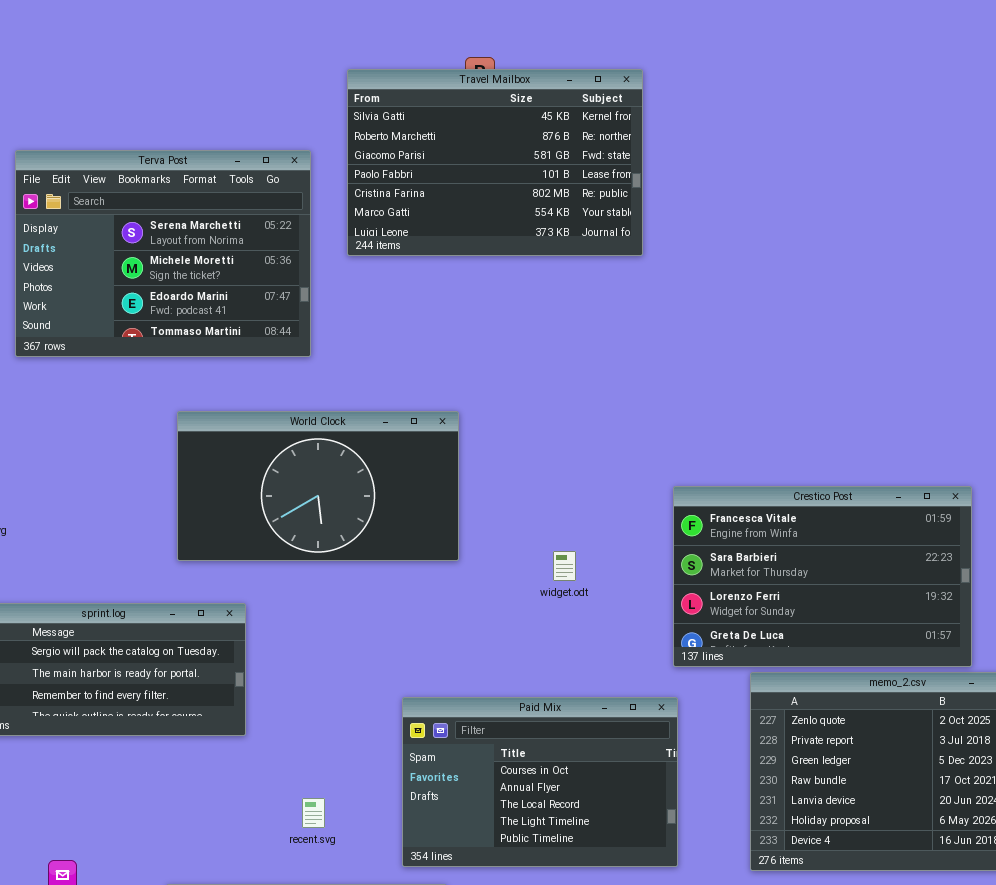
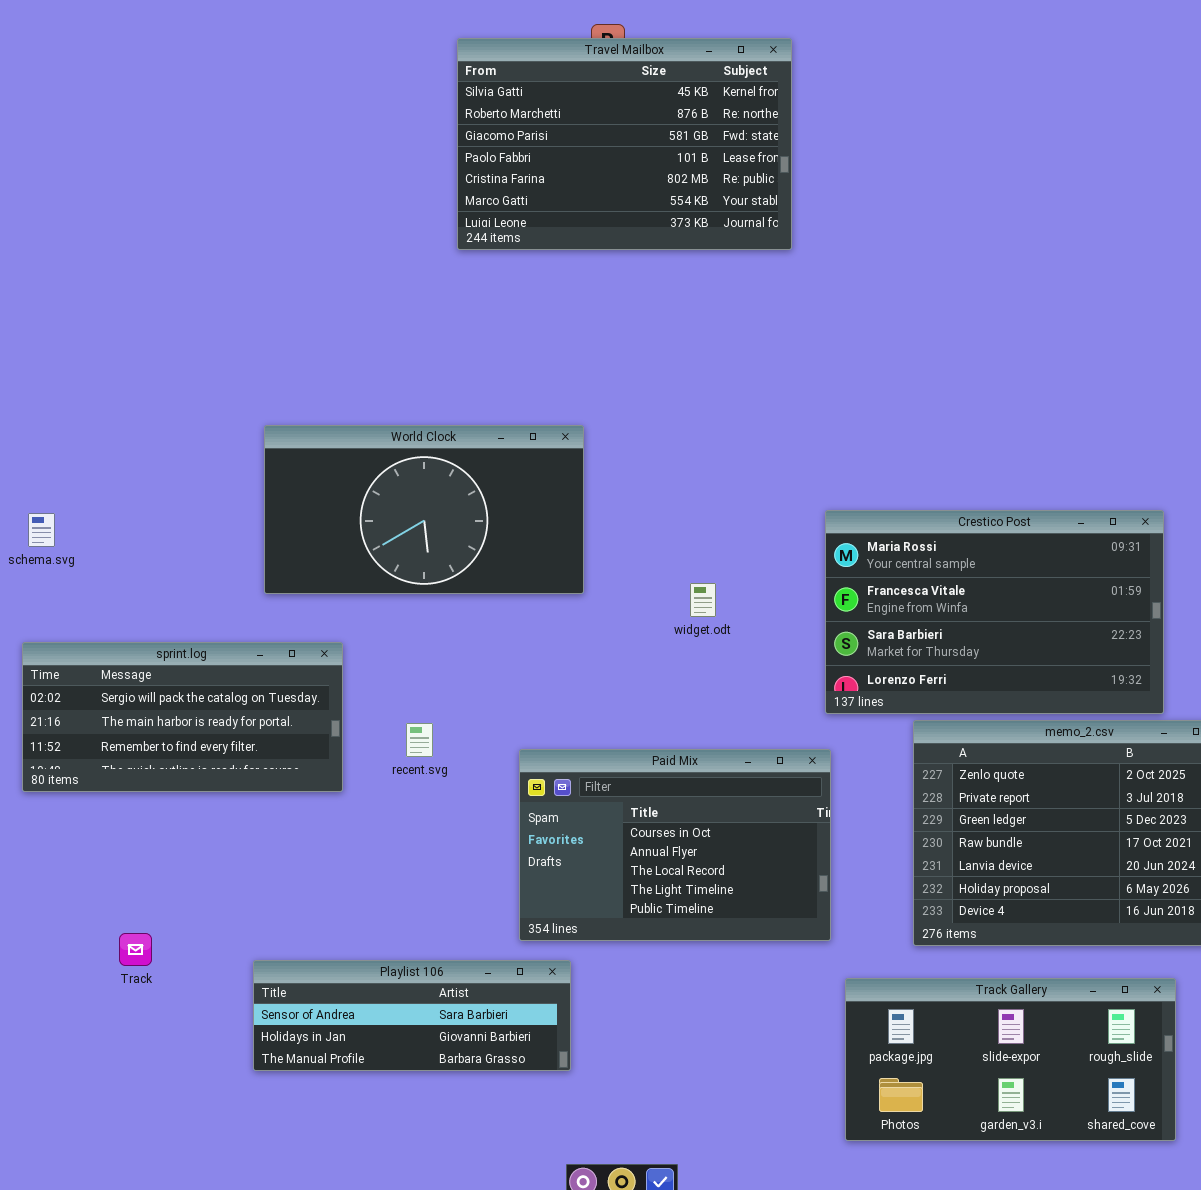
Terva Post: [15,150,311,357] -> none, closed
Crestico Post: [673,486,972,667] -> [825,510,1164,714], scrolled up 1 row
recent.svg: [302,798,325,828] -> [406,723,433,757], moved

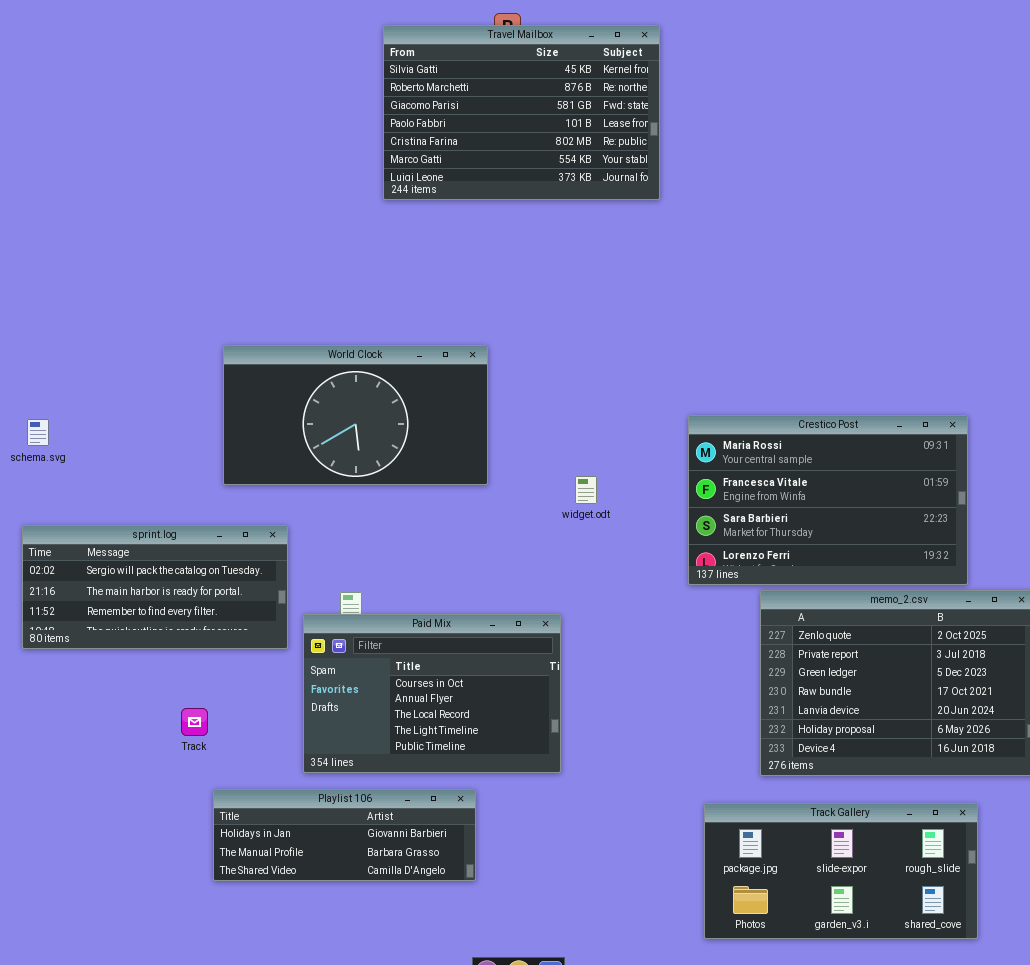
Paid Mix: [519,749,831,941] -> [303,614,561,773], moved
Track: [119,933,152,966] -> [181,708,208,736], moved
Playlist 106: [253,960,571,1071] -> [213,789,476,881], scrolled down 1 row

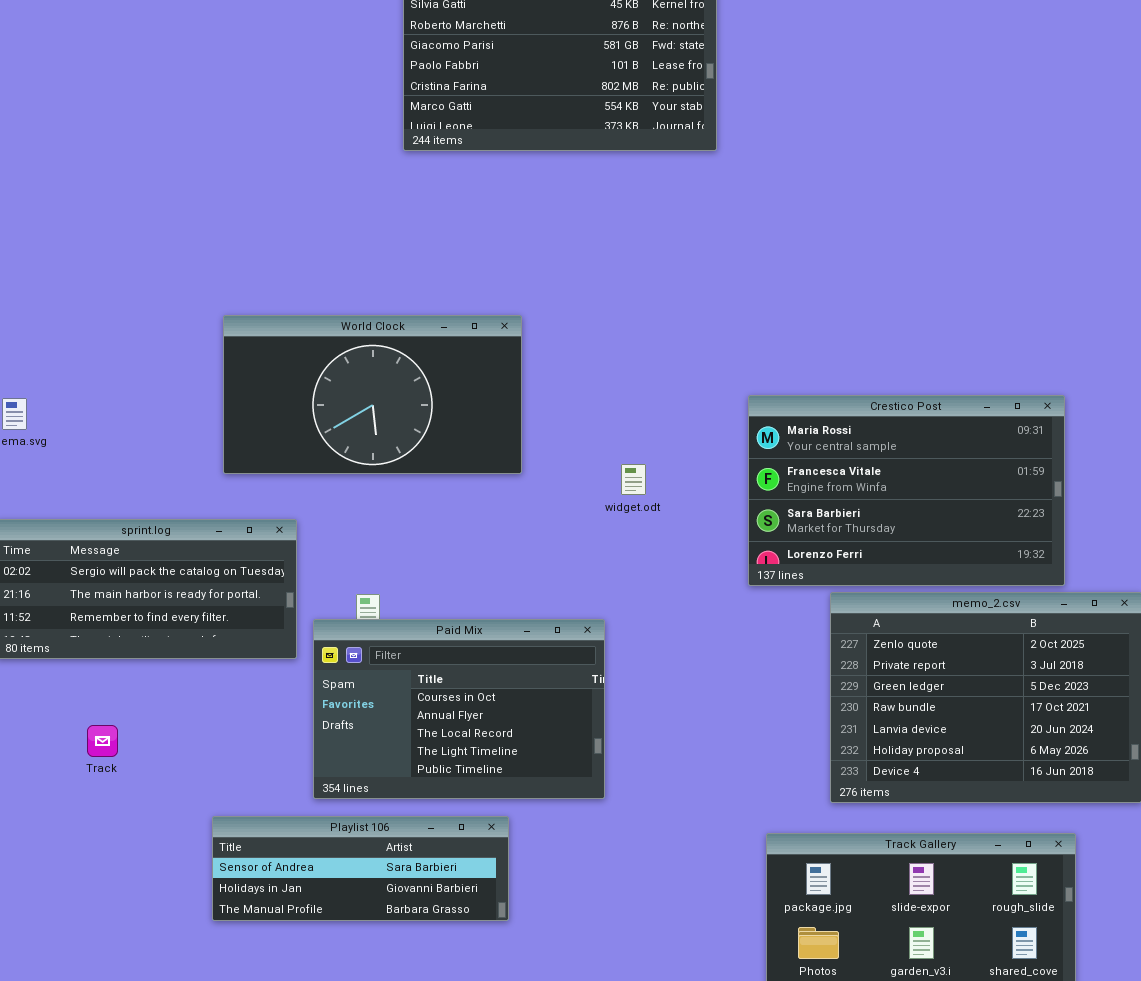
Track: [181,708,208,736] -> [87,725,118,757], moved
Playlist 106: [213,789,476,881] -> [212,816,509,921], scrolled up 1 row

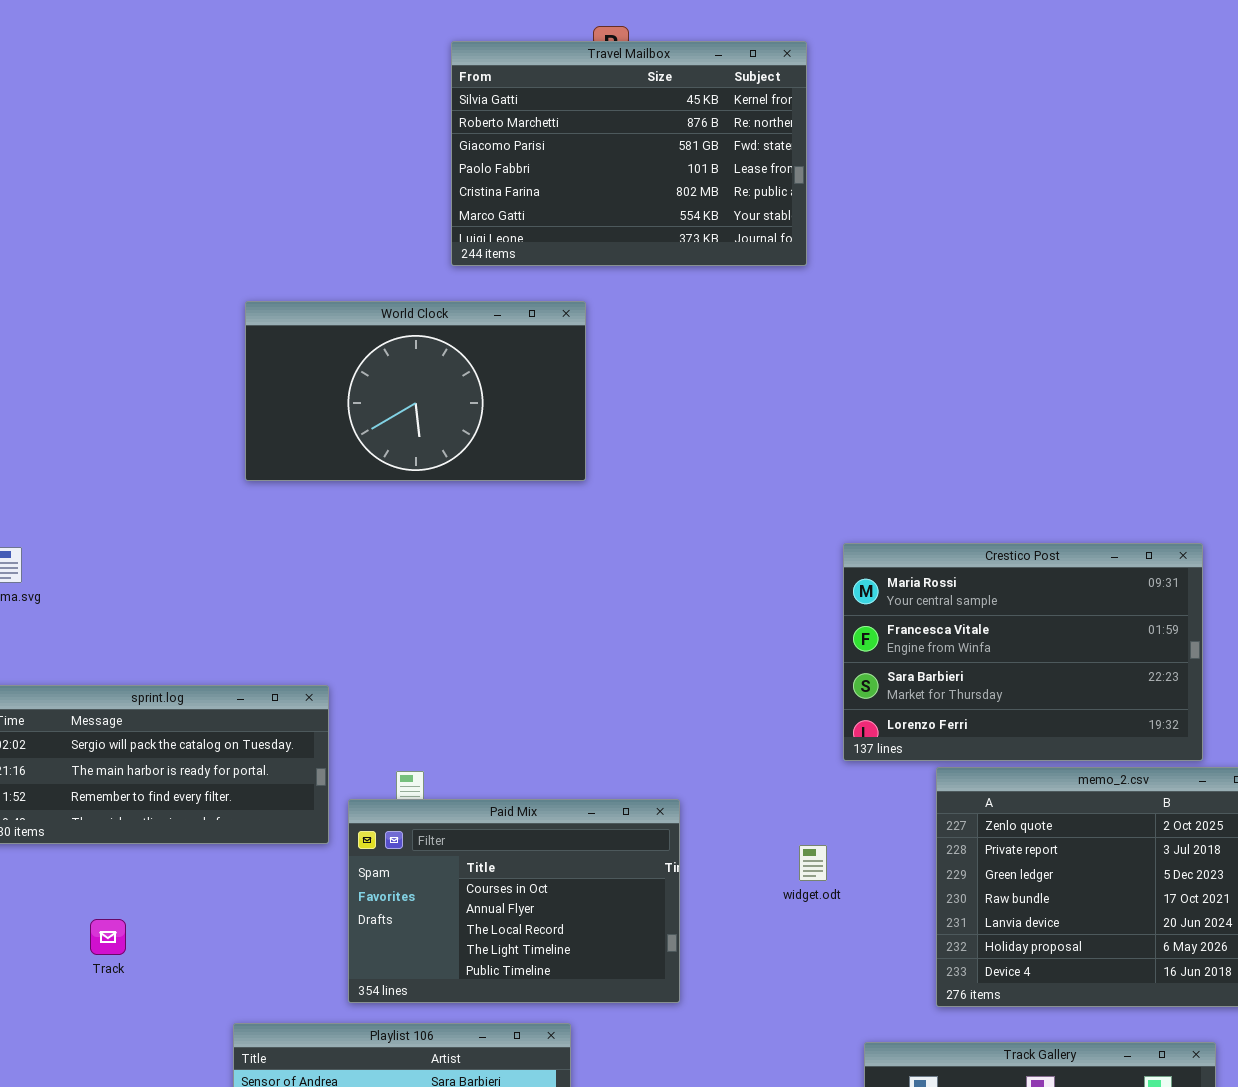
World Clock: [223,315,522,474] -> [245,301,586,481], moved
widget.odt: [621,464,646,495] -> [799,845,827,881], moved

